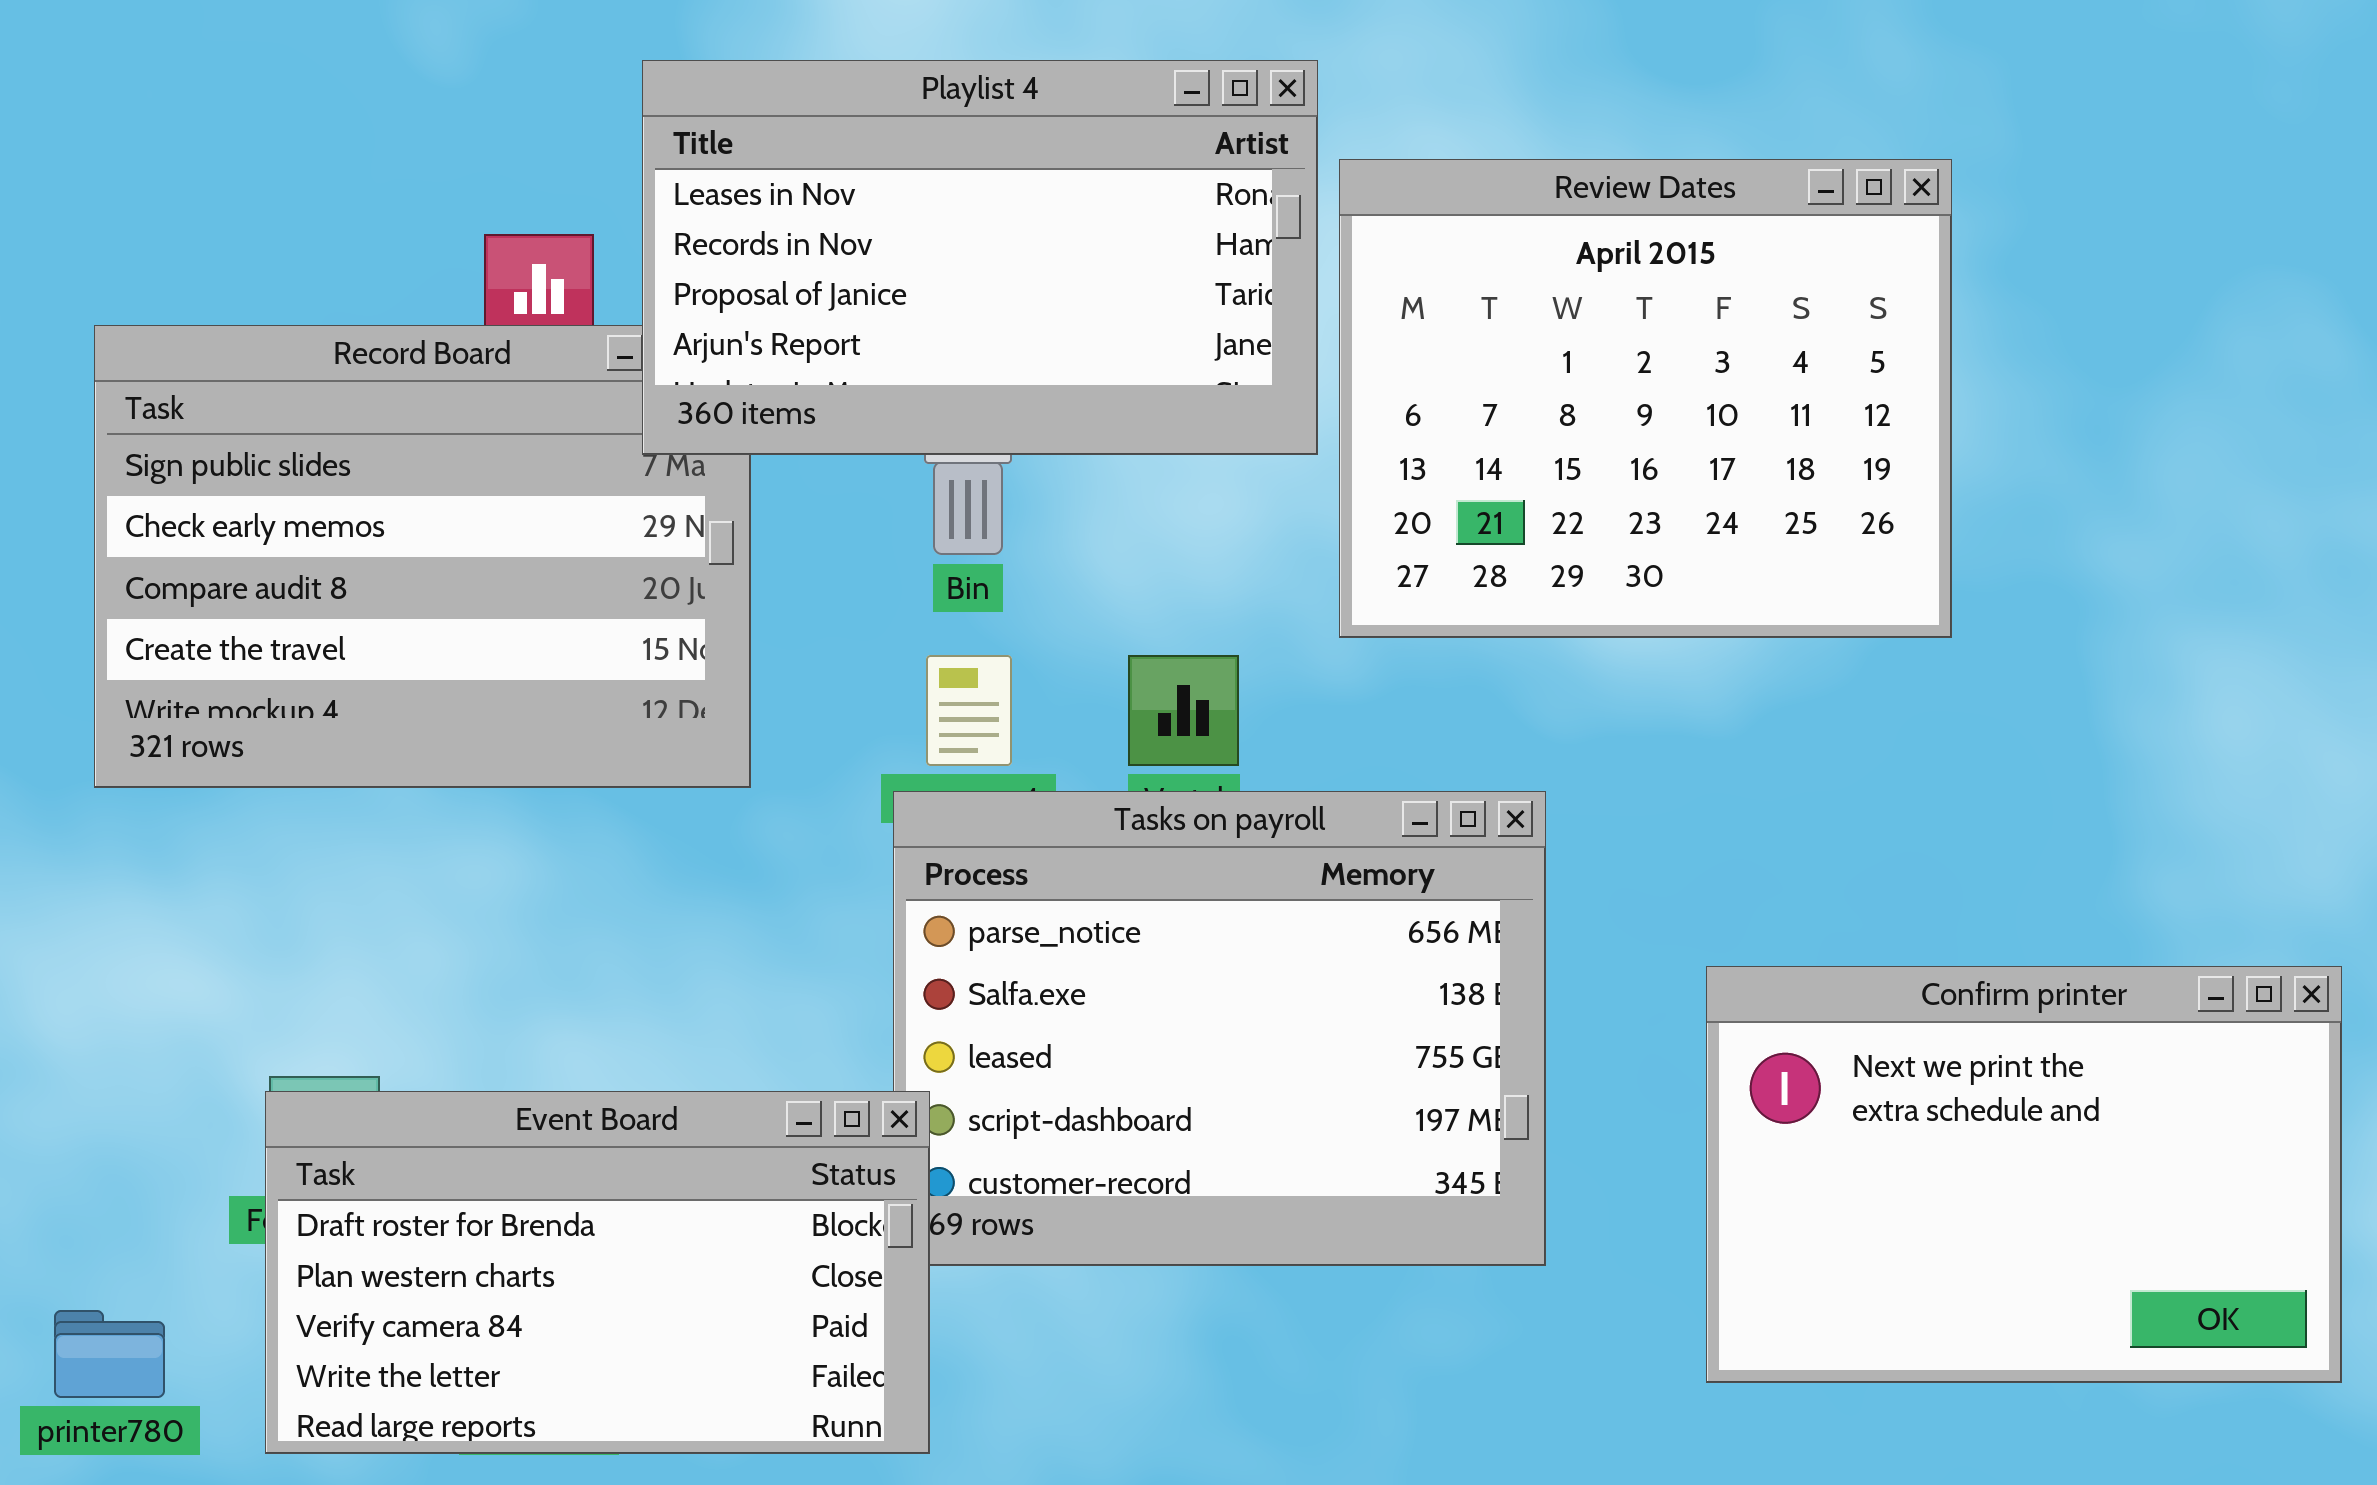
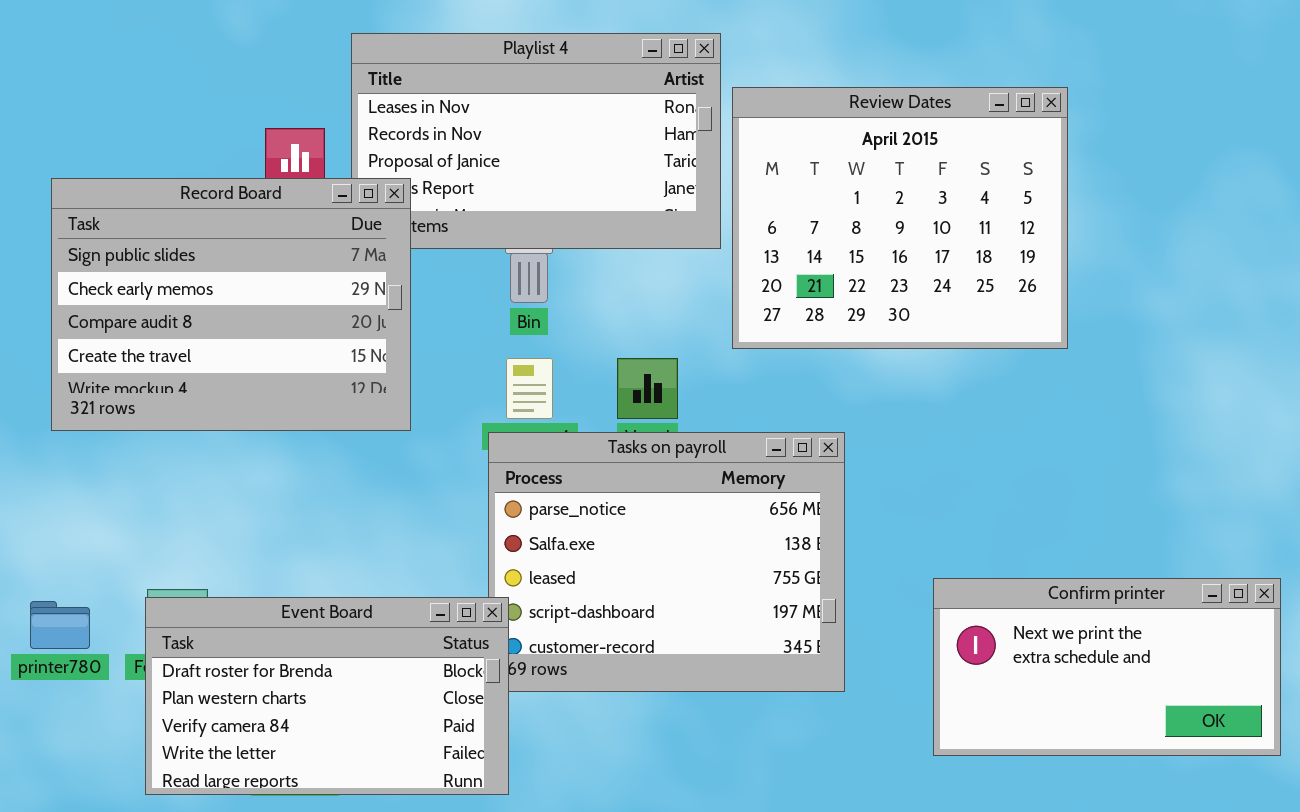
Record Board: [94,325,751,788] -> [51,178,411,431], raised
Confirm printer: [1706,966,2342,1383] -> [933,578,1281,756], resized
printer780: [54,1310,165,1398] -> [30,601,90,649], moved

